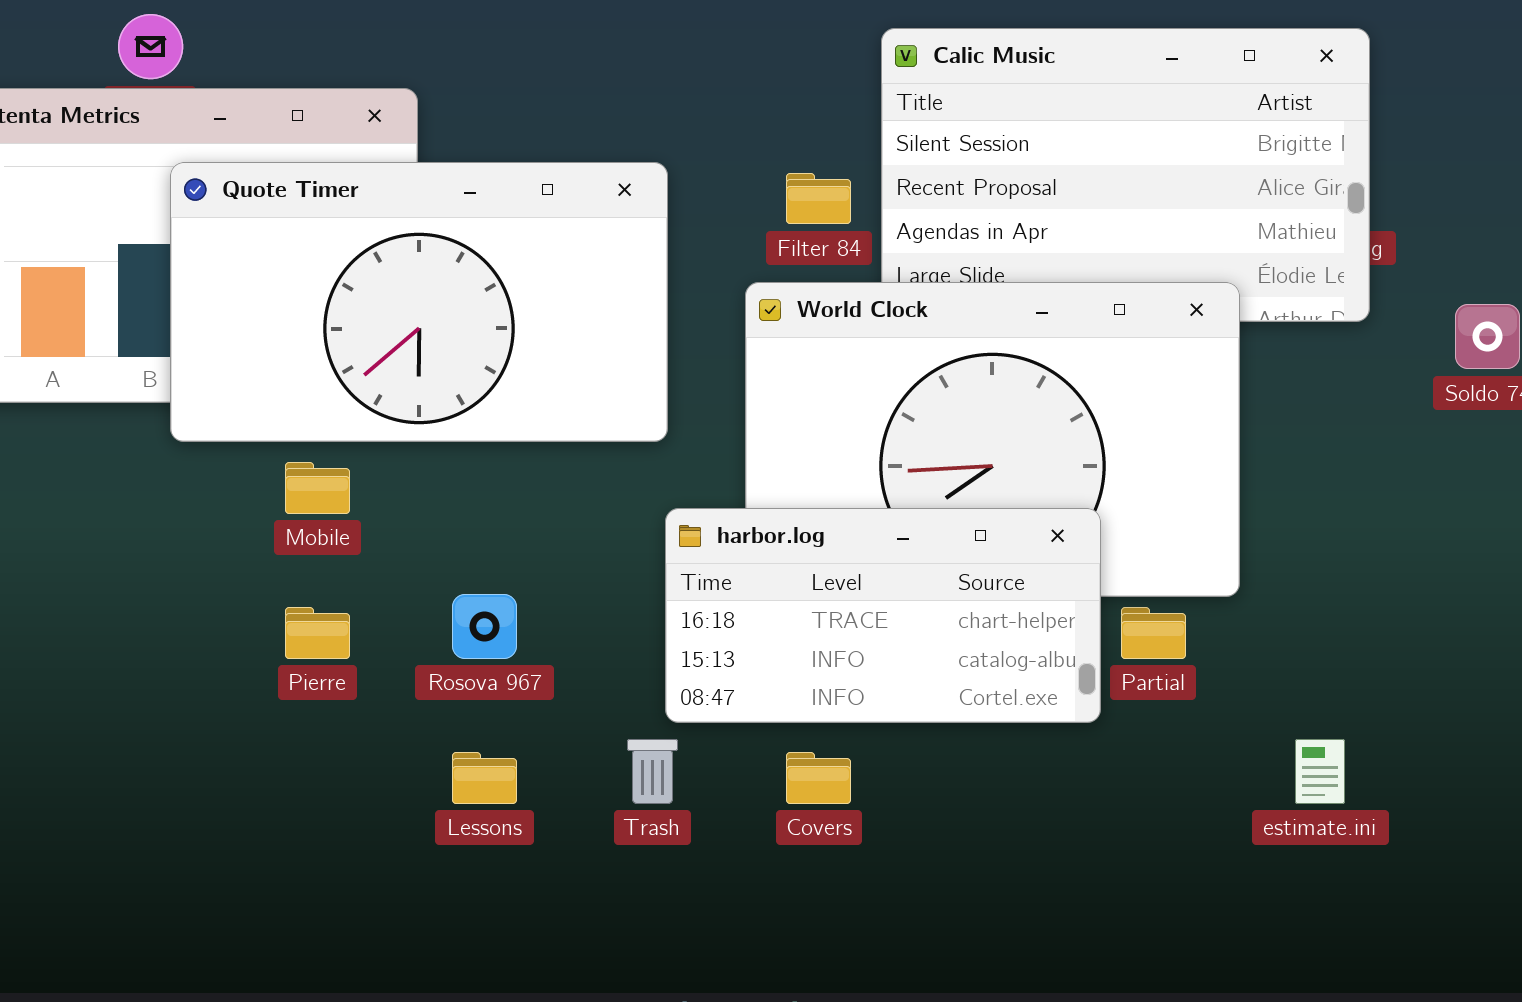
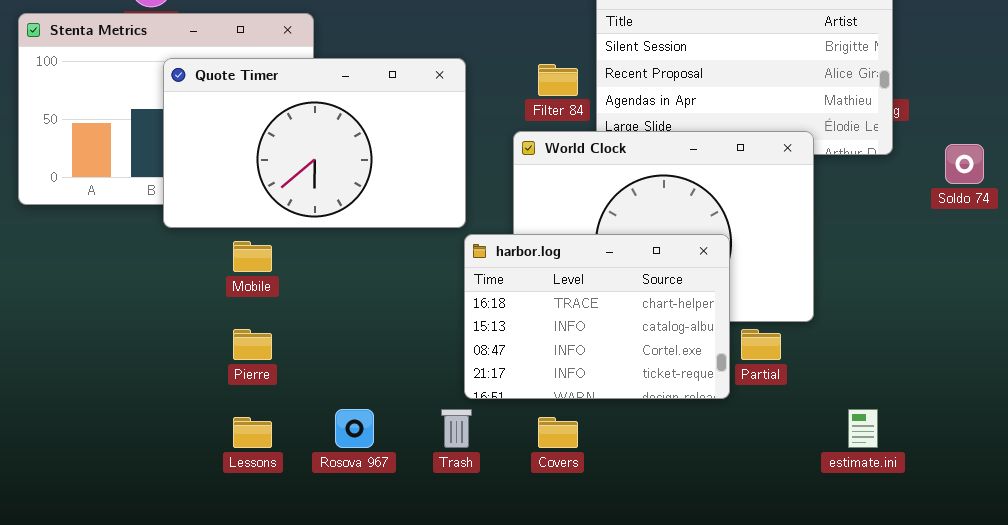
harbor.log: [665,508,1101,723] -> [464,234,730,399], resized
Rosova 967: [452,594,517,659] -> [335,409,374,448], moved
Lessons: [452,752,517,804] -> [233,417,272,448], moved

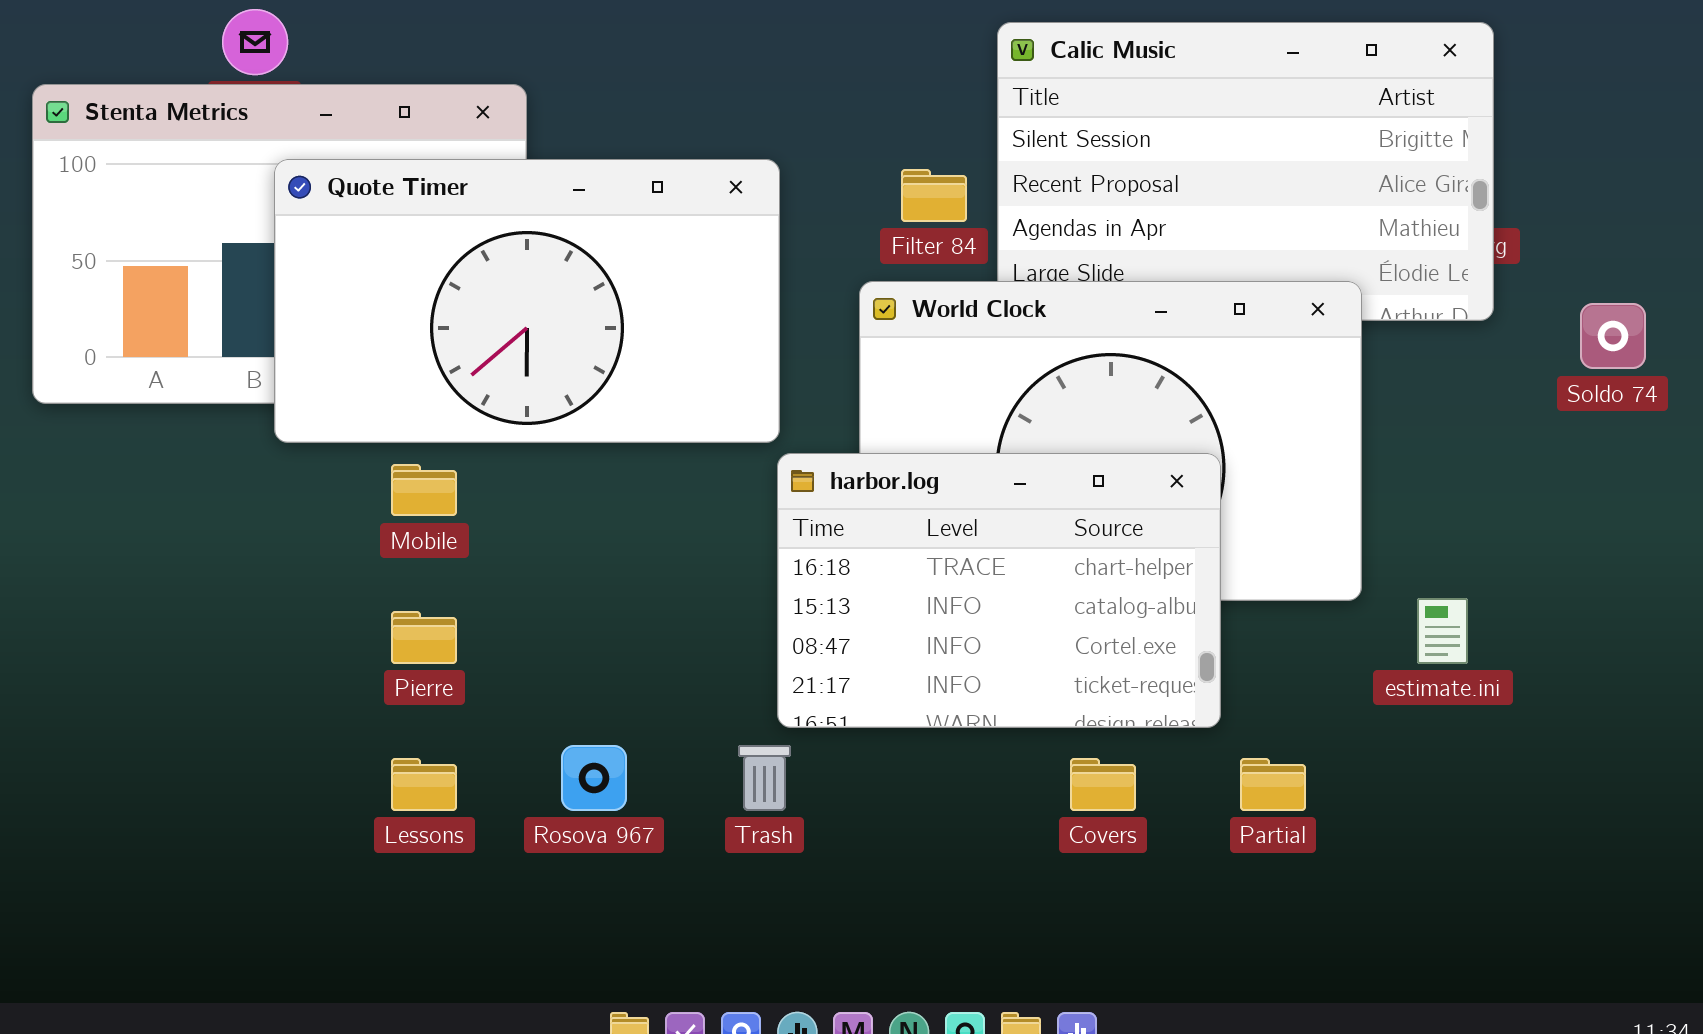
Partial: [741,329,781,360] -> [1240,758,1306,811], moved
estimate.ini: [848,409,878,448] -> [1417,598,1468,664], moved
Covers: [538,417,578,448] -> [1070,758,1136,811], moved

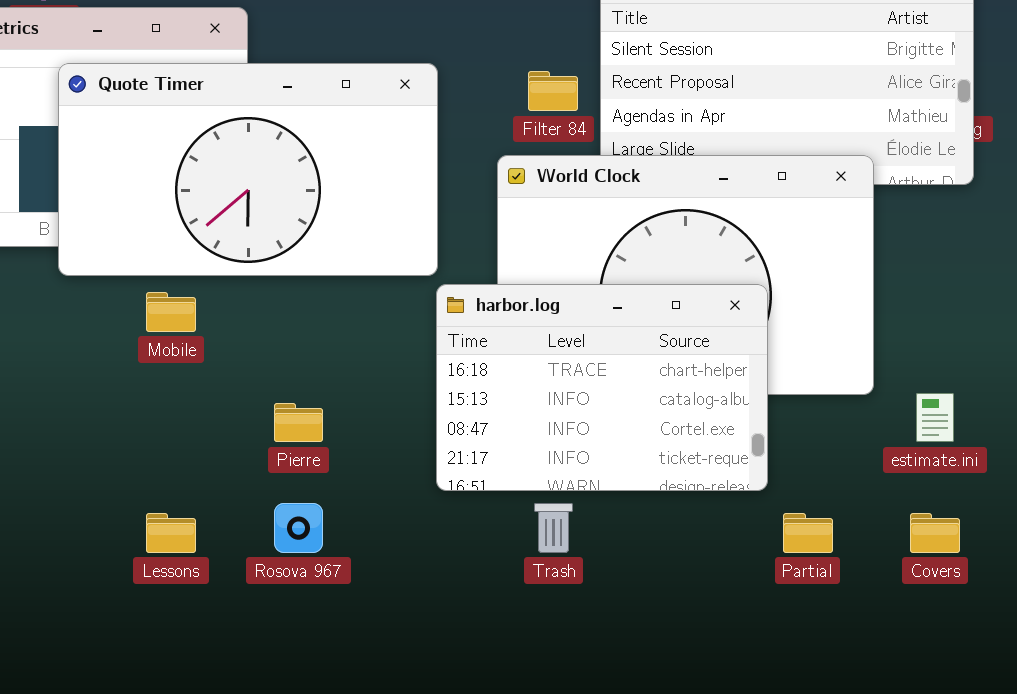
Pierre: [391,611,457,664] -> [274,403,323,442], moved
Trash: [738,745,791,811] -> [534,503,573,553], moved
Covers: [1070,758,1136,811] -> [910,513,960,553], moved

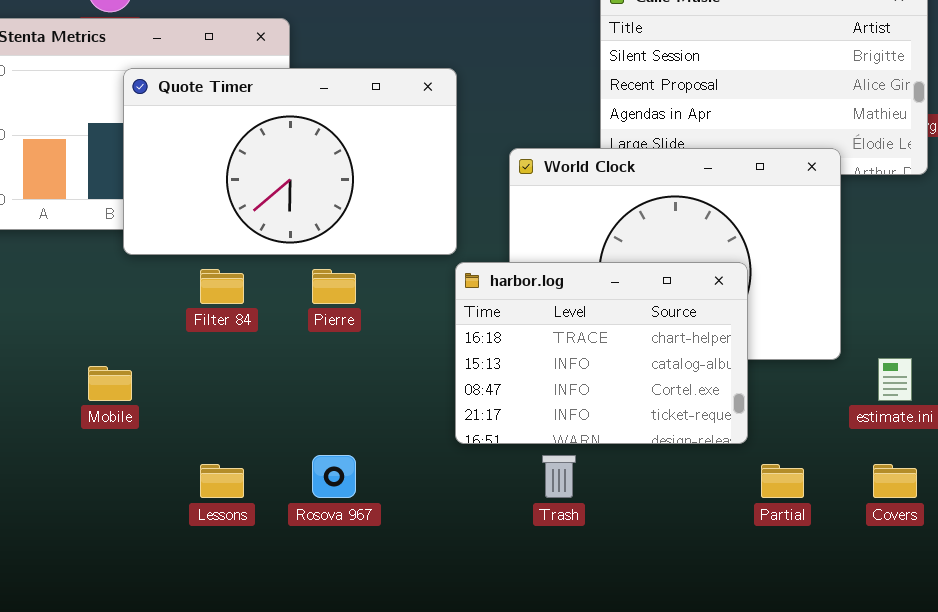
Filter 84: [528,71,578,111] -> [200,269,244,304], moved
Mobile: [146,292,196,332] -> [88,366,132,401], moved
Pierre: [274,403,323,442] -> [312,269,356,304], moved

